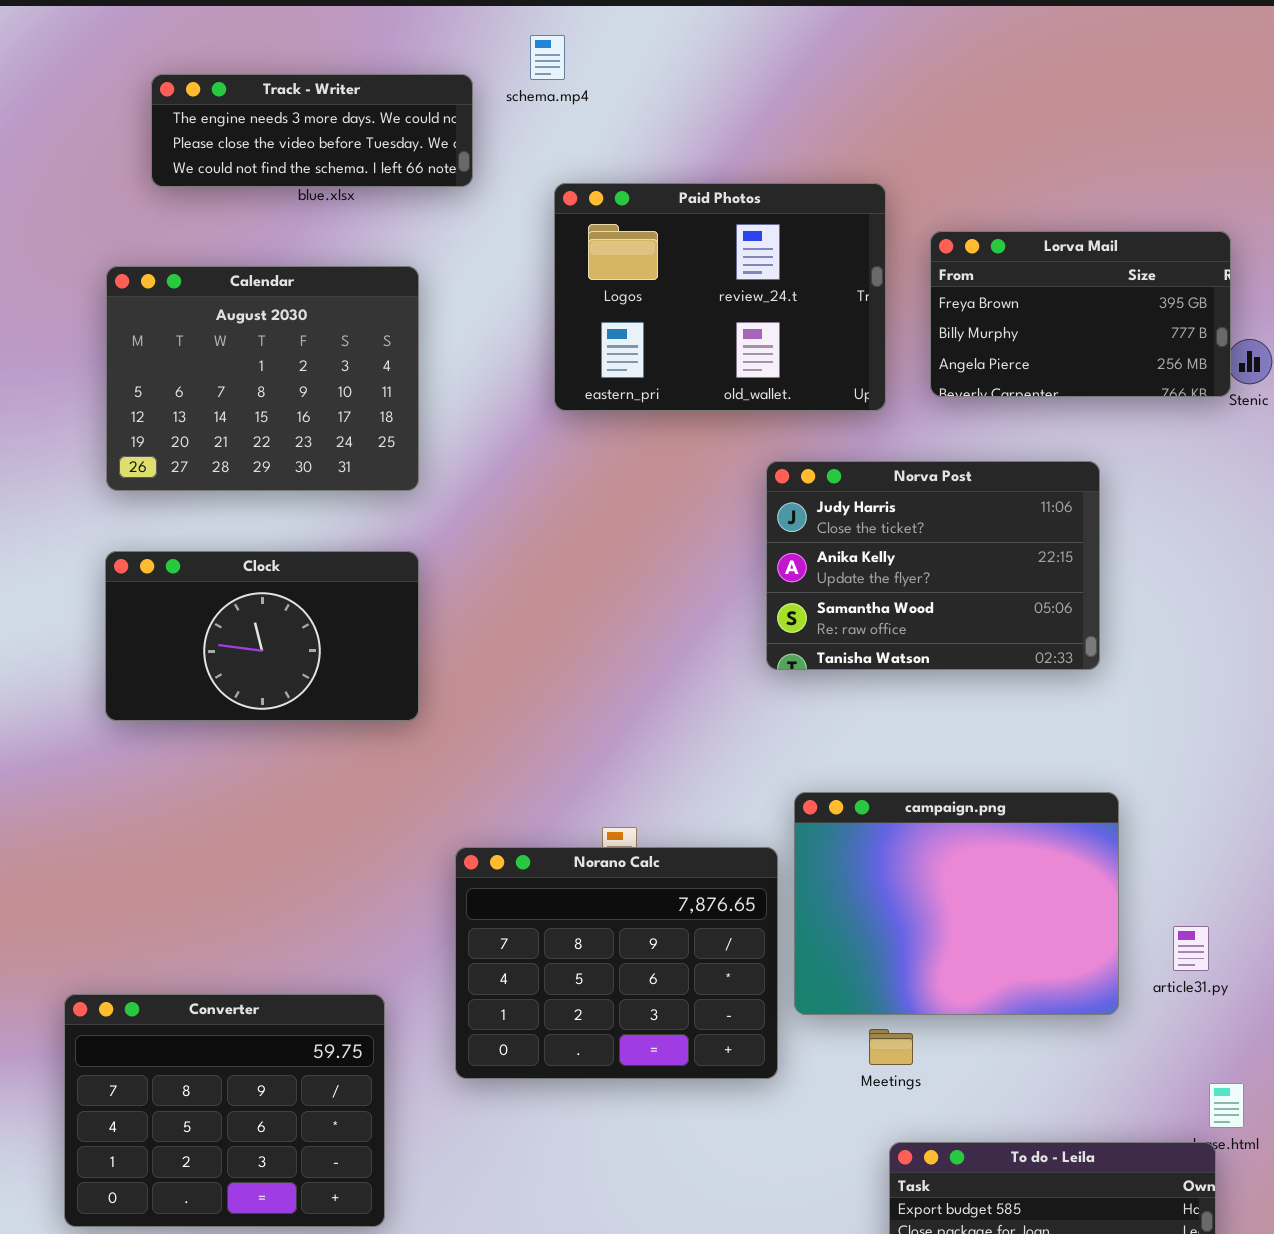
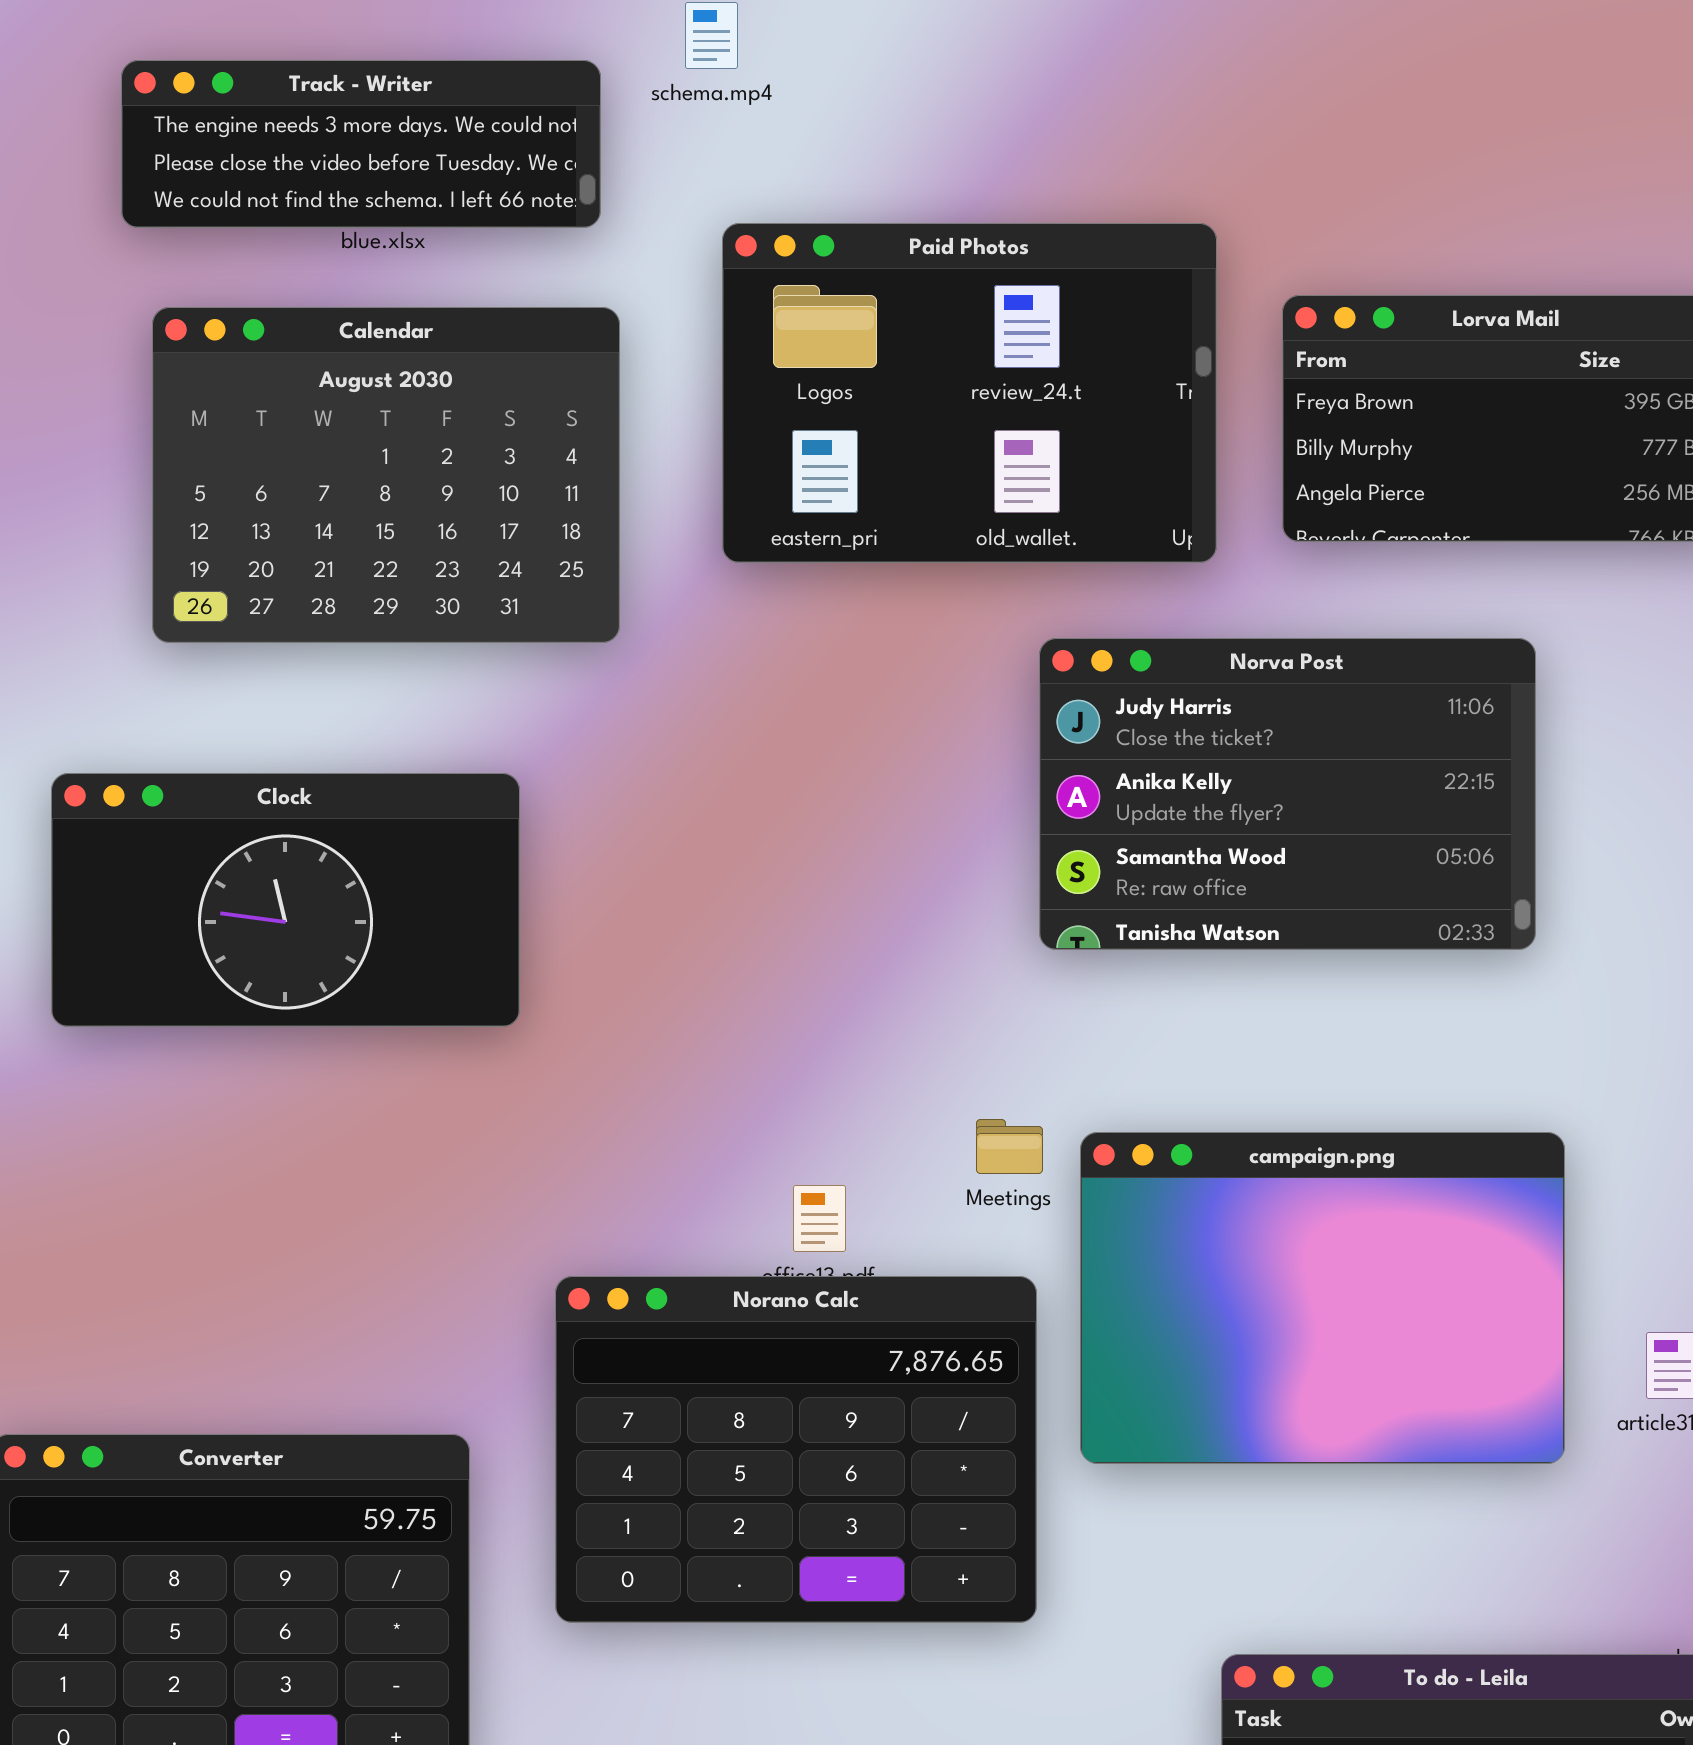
Calendar: [106,266,419,491] -> [152,307,620,643], moved
Norano Calc: [455,847,778,1079] -> [555,1276,1037,1623], moved
Meetings: [869,1029,913,1065] -> [976,1119,1043,1174], moved

